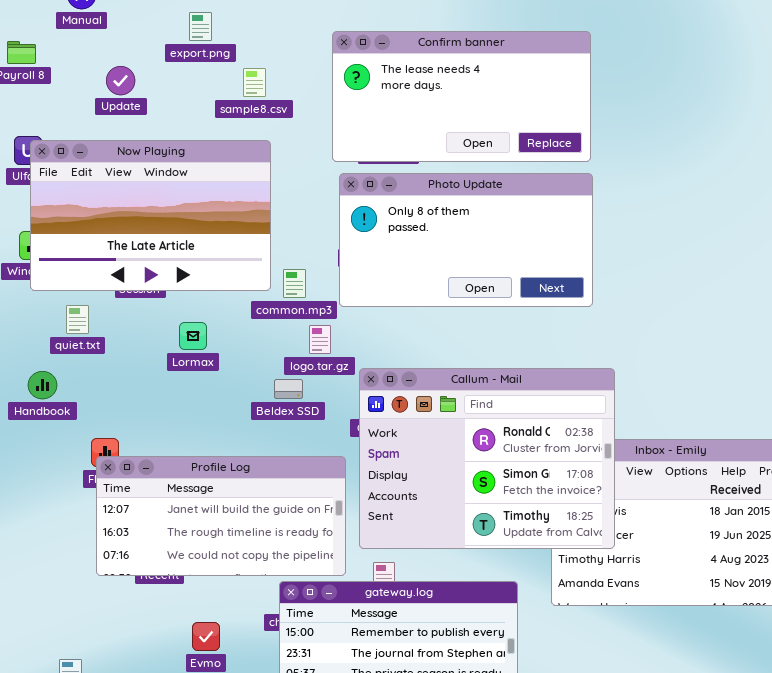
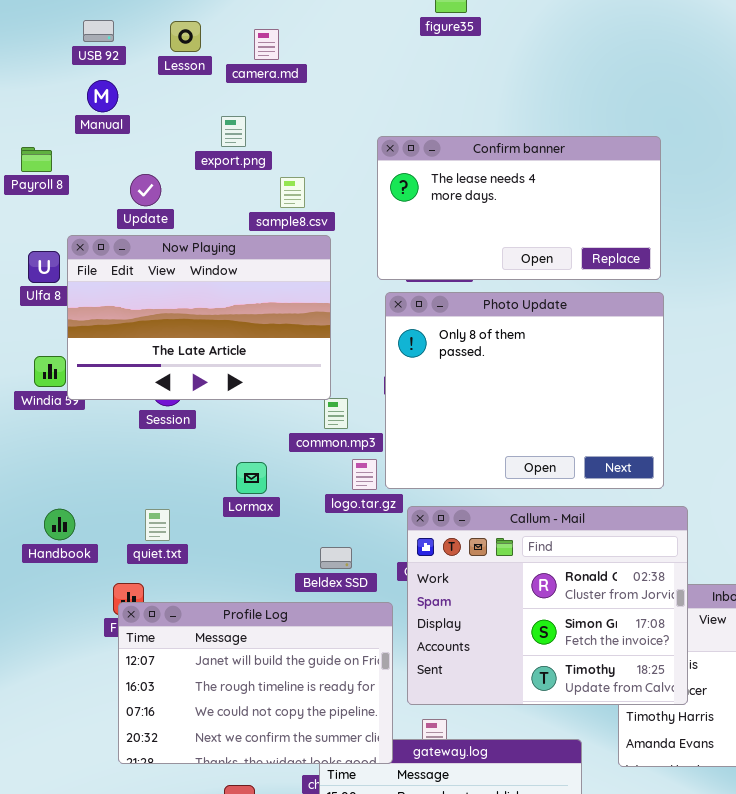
Now Playing: [30,140,271,291] -> [67,235,331,400], moved
Photo Update: [339,173,593,307] -> [385,292,664,489], resized
quiet.txt: [66,305,89,334] -> [145,509,170,541], moved
Lormax: [179,322,207,350] -> [236,462,267,494], moved
Beldex SSD: [274,379,303,399] -> [320,547,352,569], moved
Profile Log: [96,456,346,576] -> [118,602,393,764], resized

